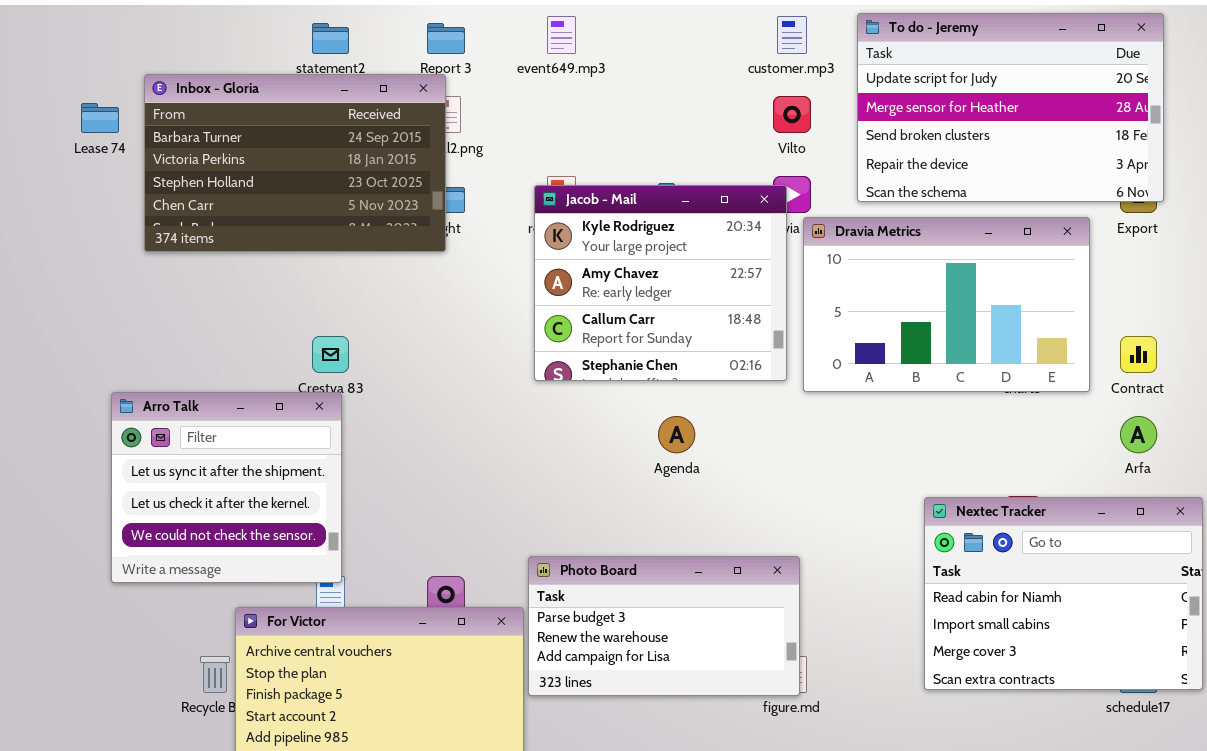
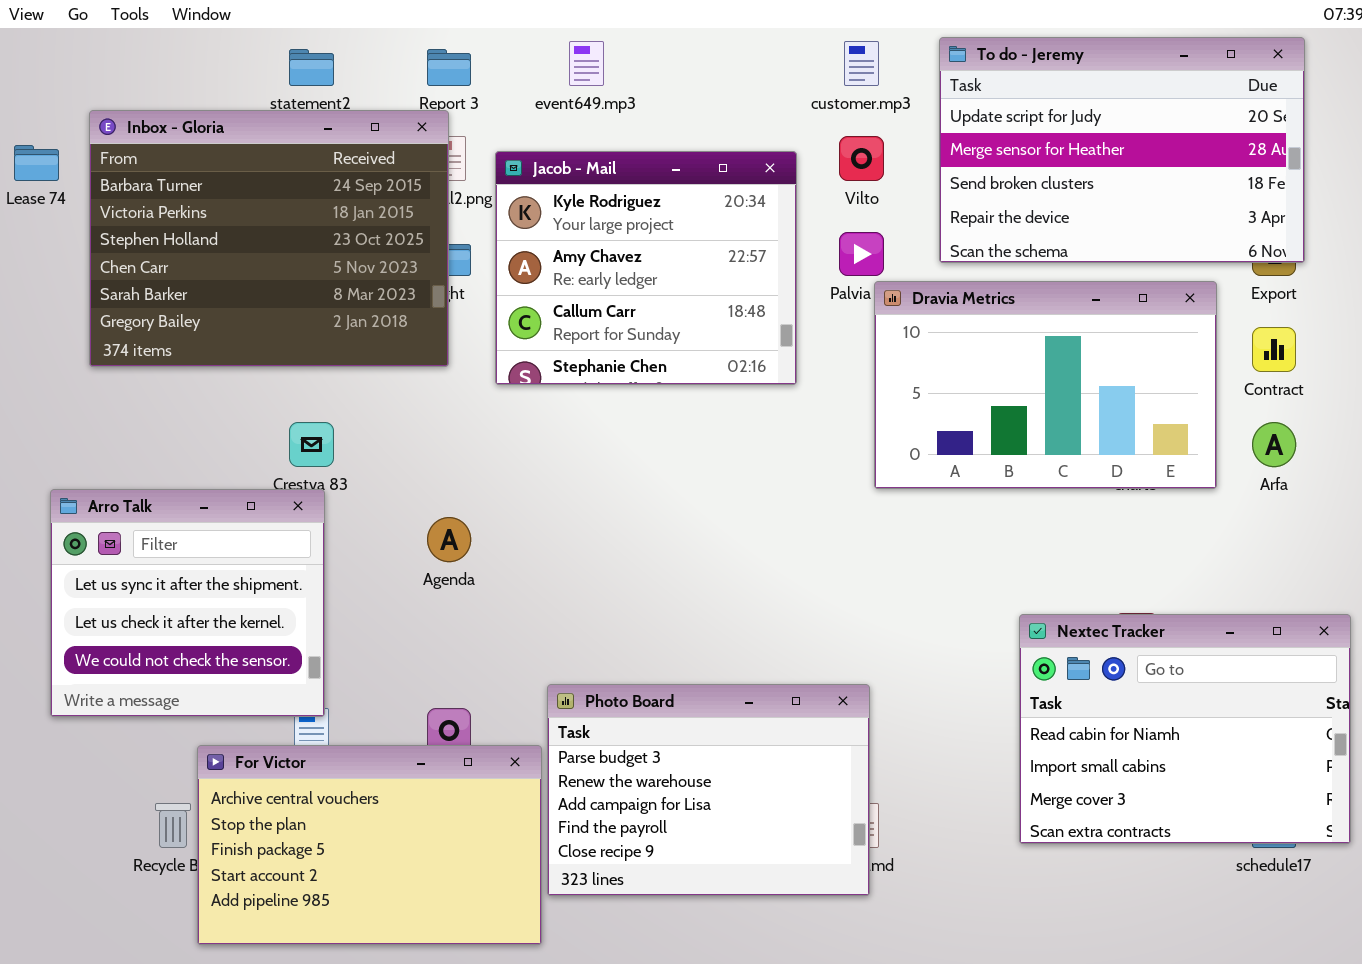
Inbox - Gloria: [144,74,446,252] -> [89,110,449,367], resized
Jacob - Mail: [534,185,787,381] -> [495,151,797,385], moved
Contract: [1120,336,1157,373] -> [1252,327,1296,372], moved
Agenda: [658,416,695,453] -> [427,517,471,562], moved
Arfa: [1120,416,1157,453] -> [1252,422,1296,467], moved
Photo Board: [528,556,800,696] -> [547,684,870,896], resized

